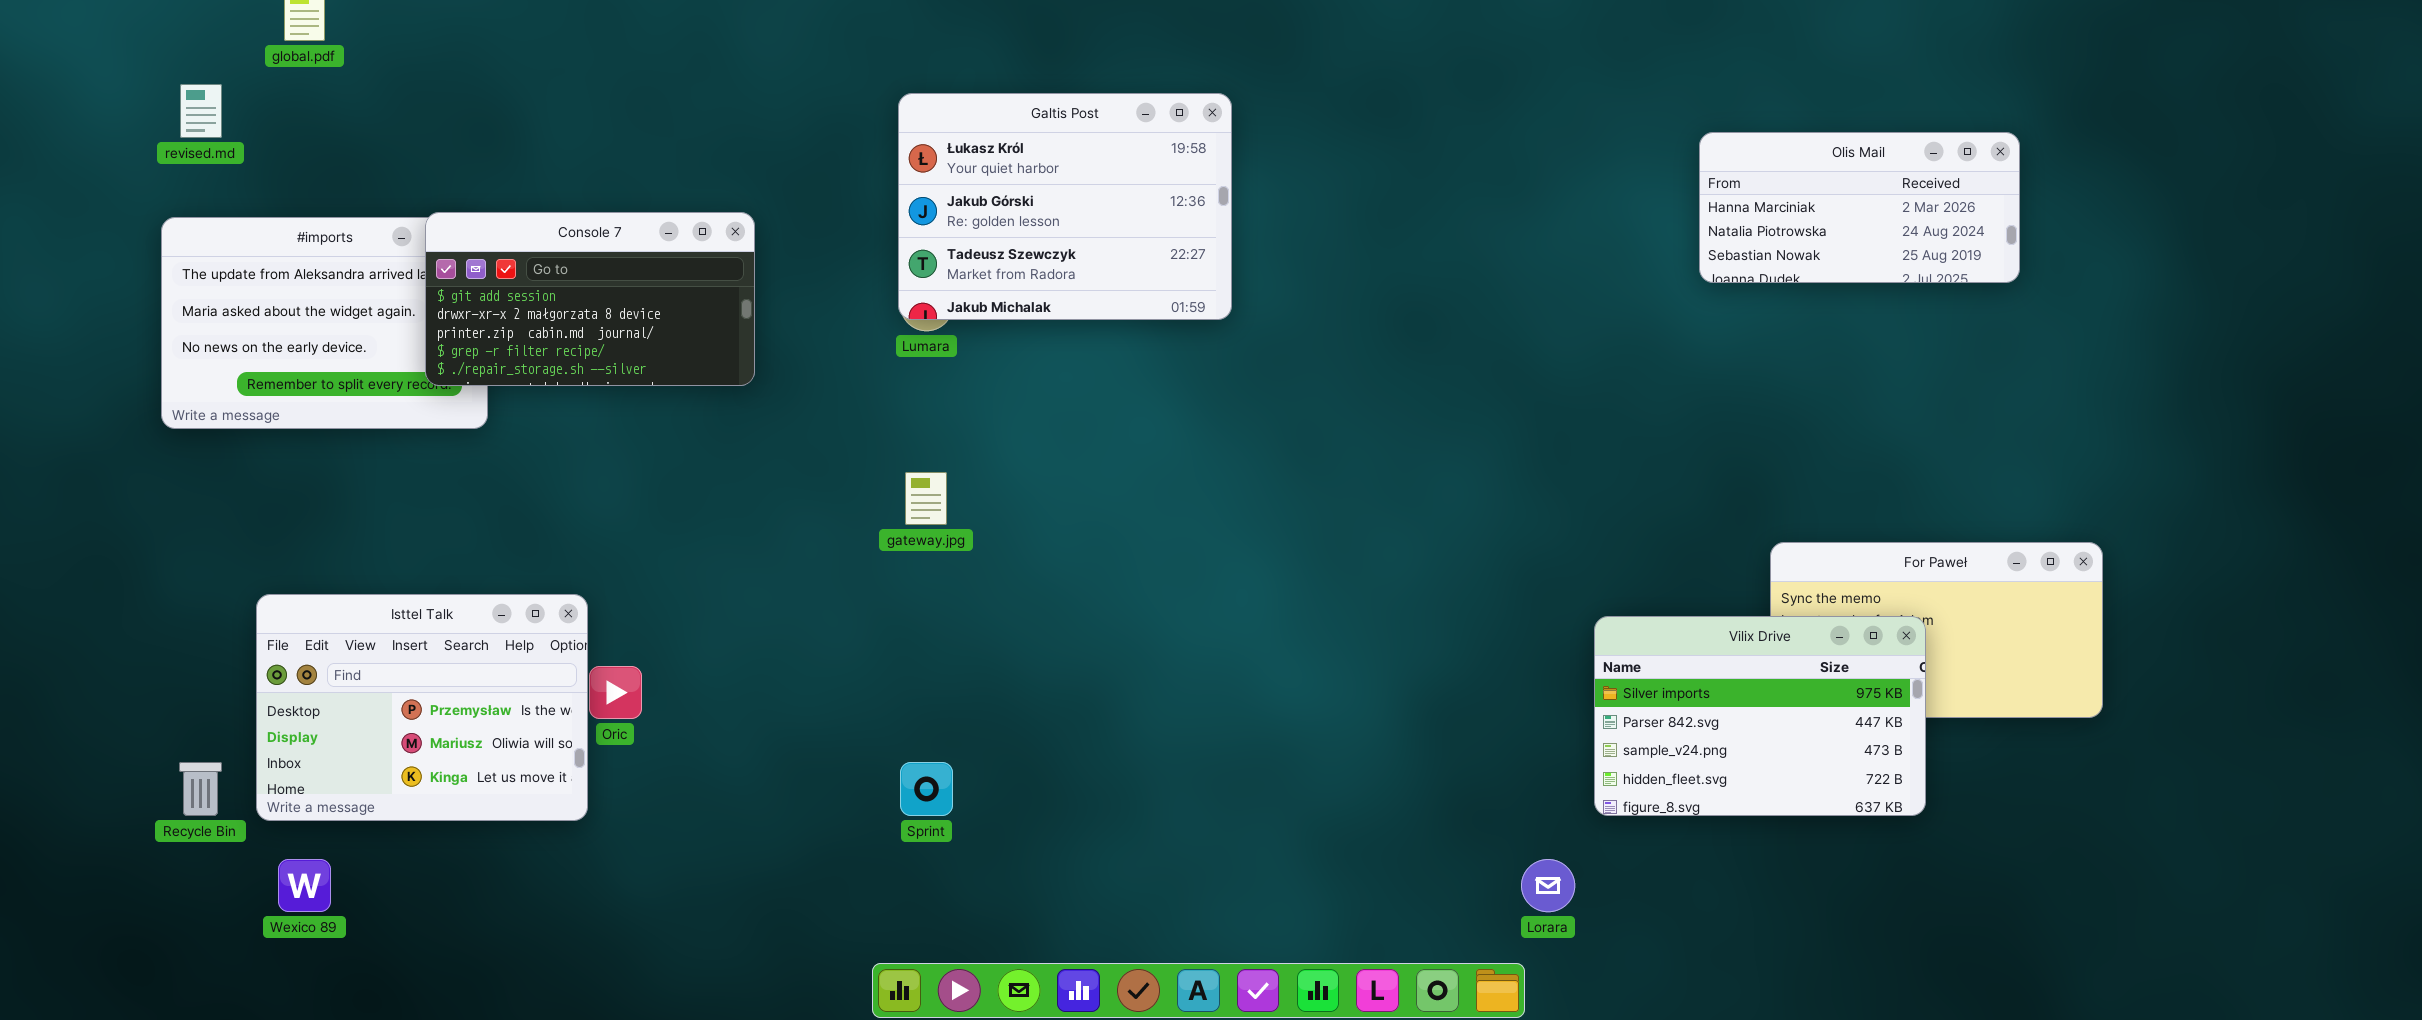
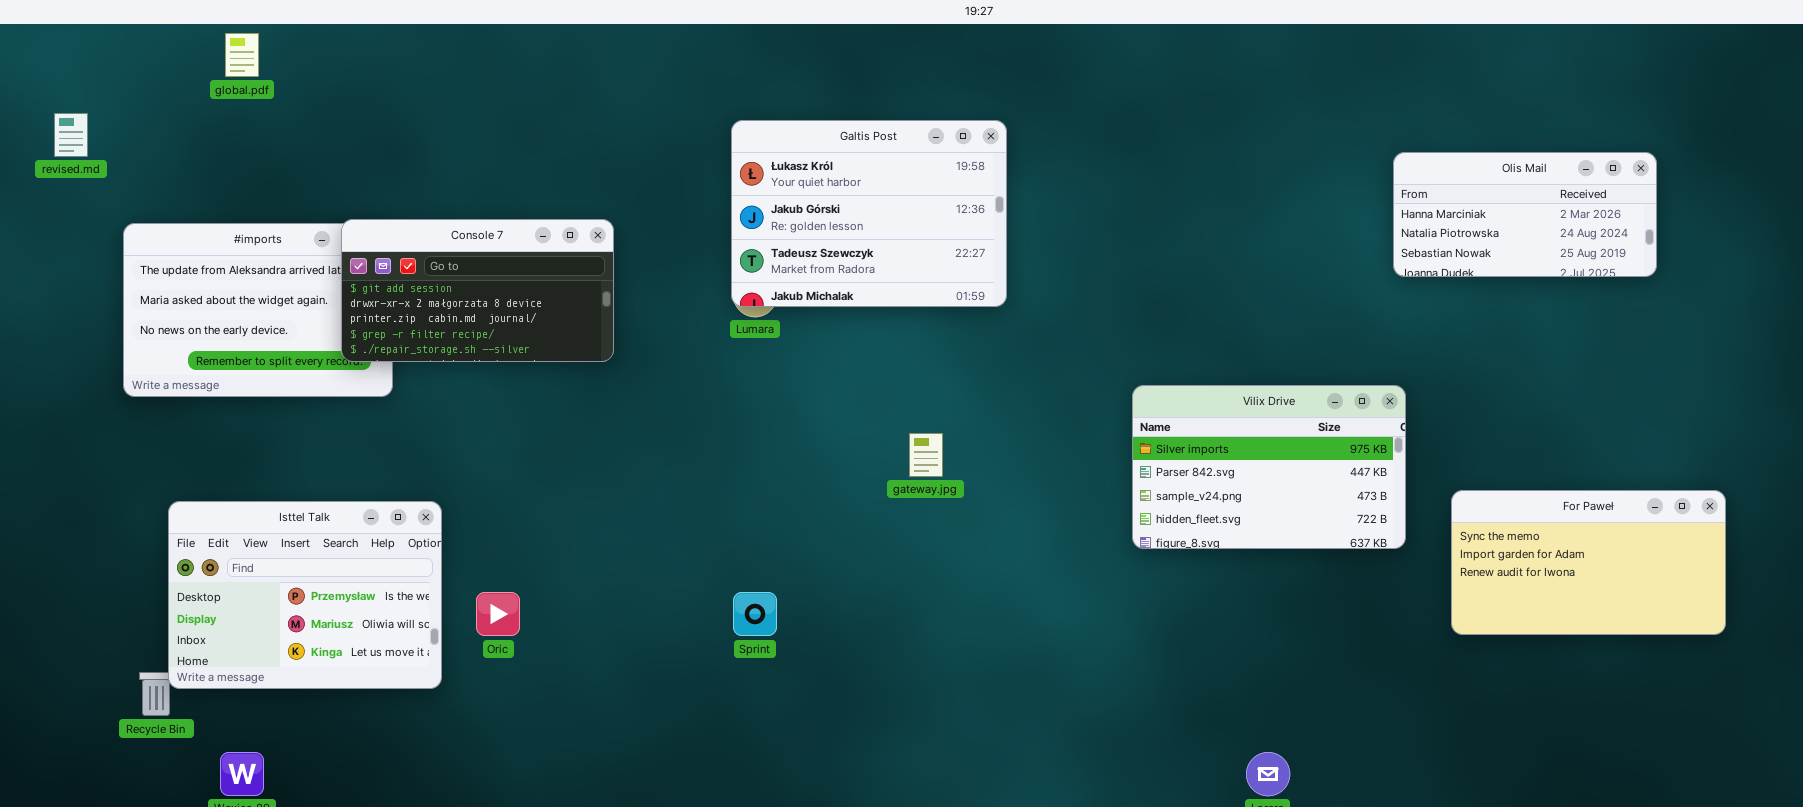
revised.md: [180,84,222,138] -> [54,113,88,157], moved
gateway.jpg: [905,472,947,525] -> [909,433,943,477], moved
Isttel Talk: [256,594,588,821] -> [168,501,442,689], moved
Vilix Drive: [1594,616,1926,816] -> [1132,385,1406,549], moved
Sprint: [900,762,953,816] -> [733,592,777,636], moved

